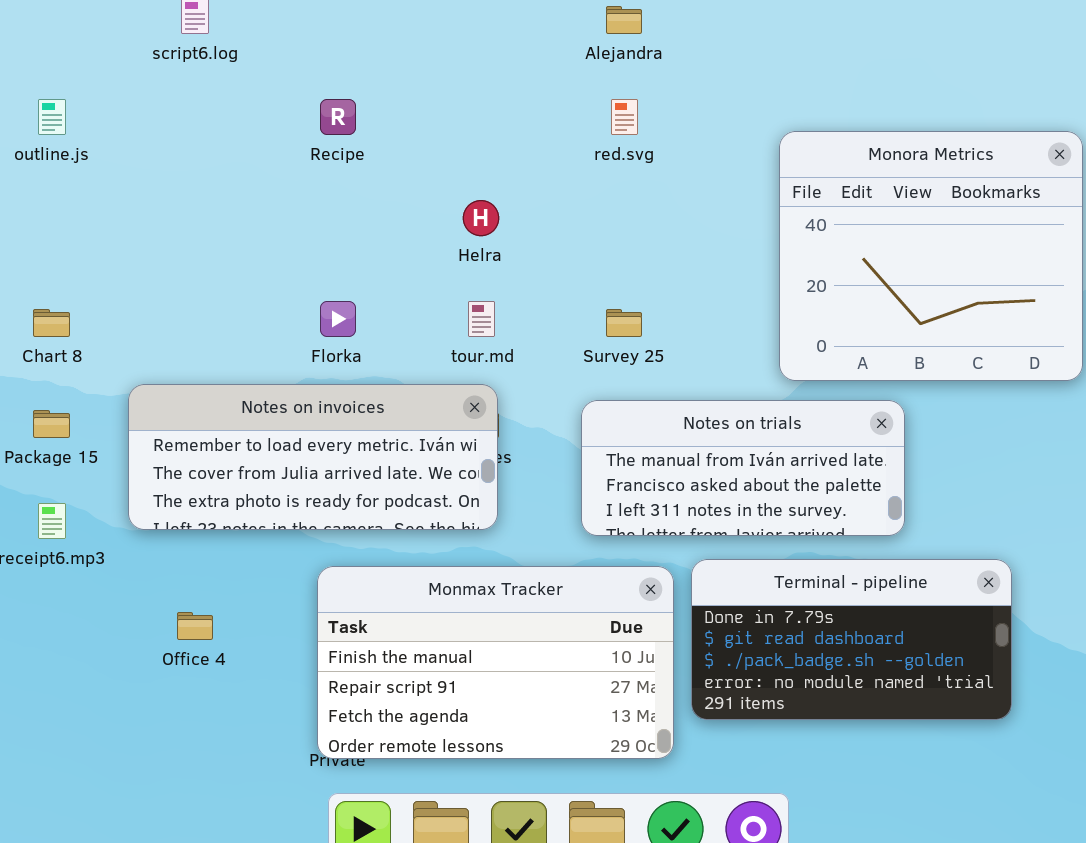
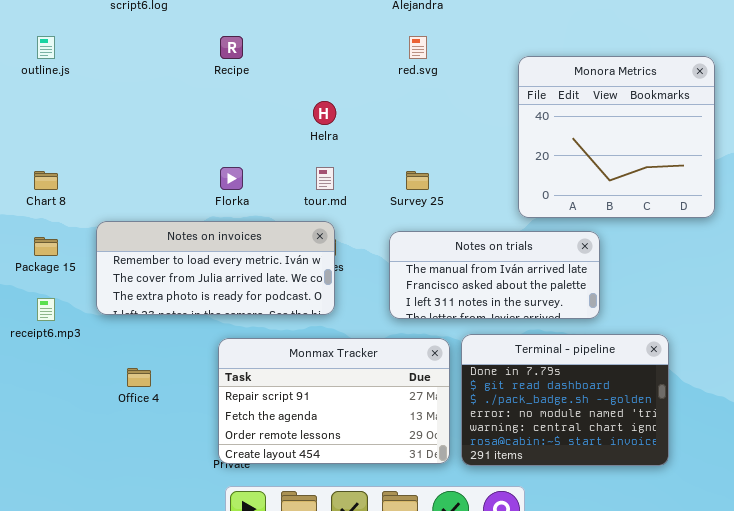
Terminal - pipeline: [691,559,1012,720] -> [461,334,669,466], resized
Monmax Tracker: [317,566,674,759] -> [218,338,450,464], scrolled down 1 row

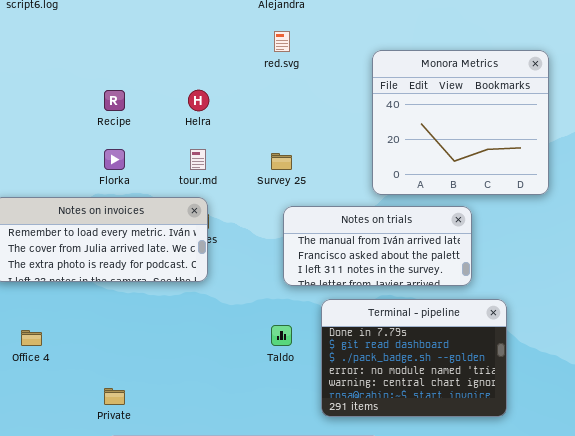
Recipe: [220,36,243,59] -> [104,90,125,111], moved
Notes on trials: [389,231,600,319] -> [283,206,472,286], moved
Monmax Tracker: [218,338,450,464] -> none, closed

